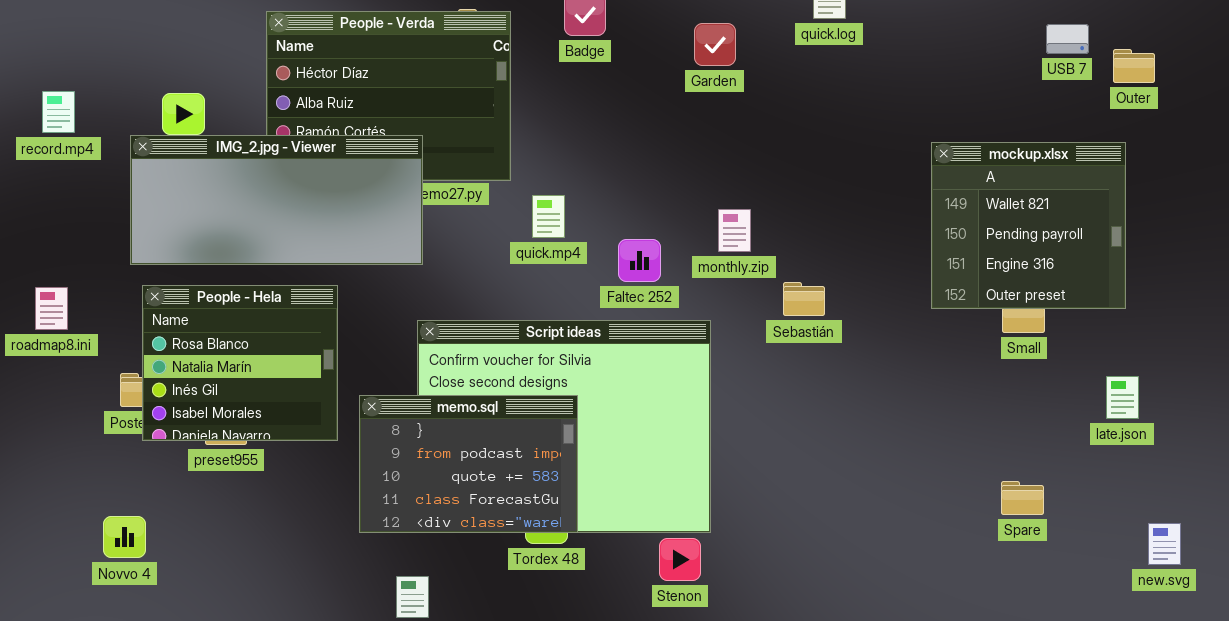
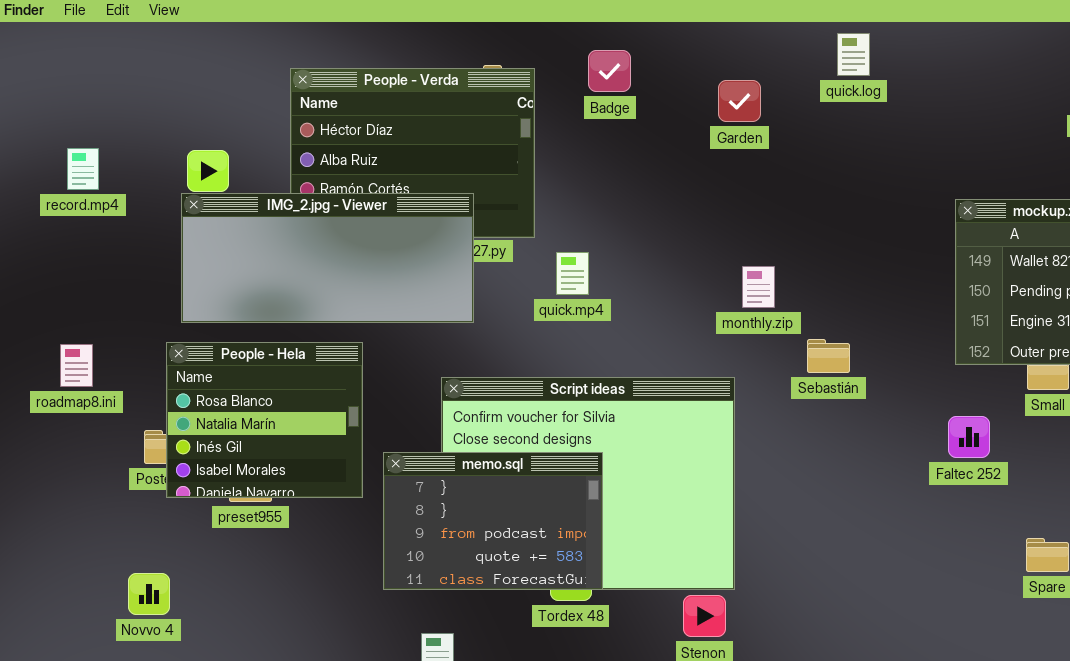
IMG_2.jpg - Viewer: [130,135,423,265] -> [181,193,474,323], moved
Faltec 252: [618,239,661,282] -> [948,416,990,458], moved
memo.sql: [359,395,578,533] -> [383,452,603,590], scrolled up 1 row

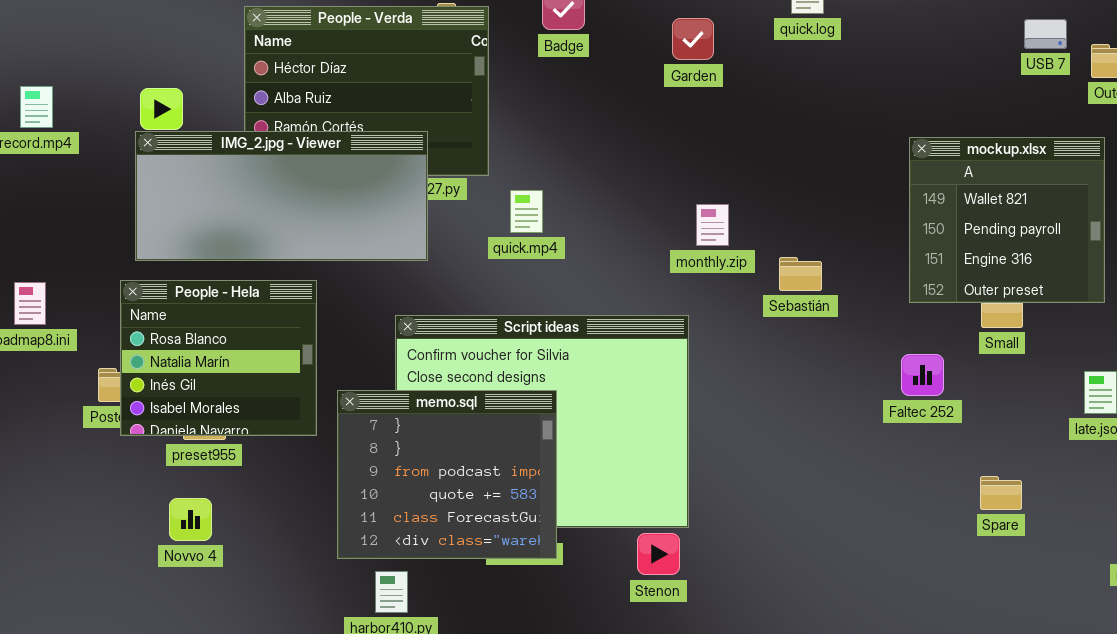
Sebastián: [807,339,850,373] -> [779,257,822,291], moved
memo.sql: [383,452,603,590] -> [337,390,557,559], resized
Novvo 4: [128,573,170,615] -> [169,498,212,541], moved

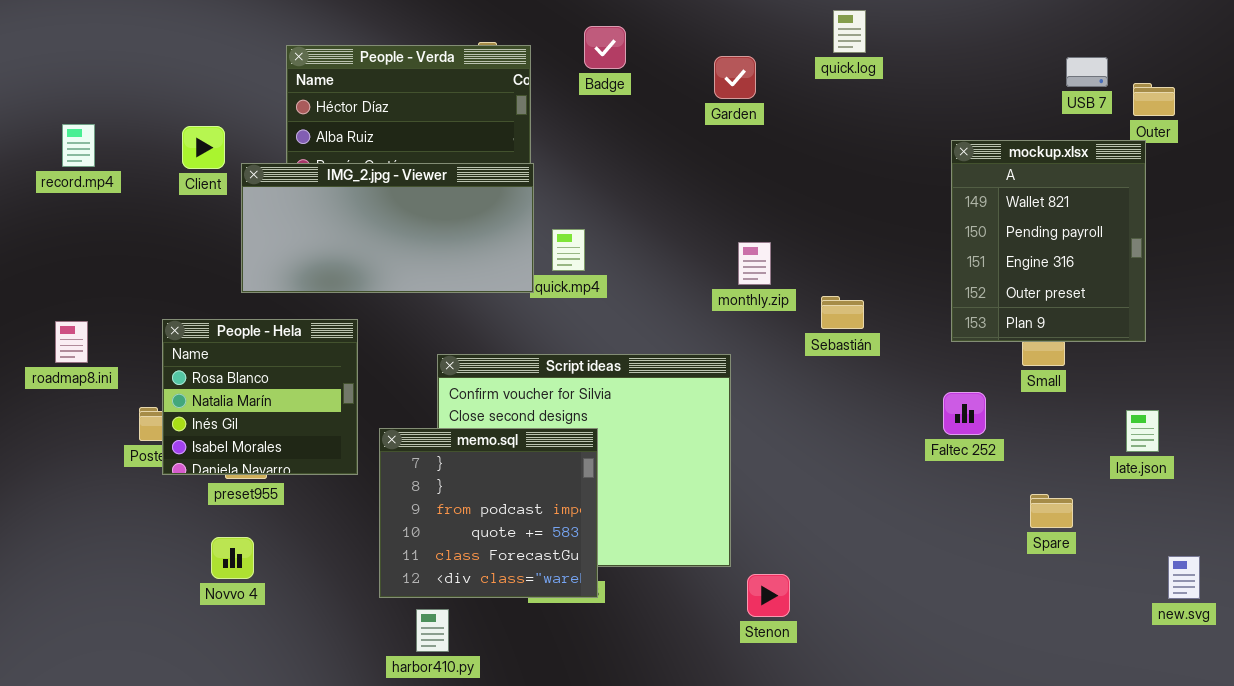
IMG_2.jpg - Viewer: [135,131,428,261] -> [241,163,534,293], moved
mockup.xlsx: [909,137,1105,303] -> [951,140,1146,342], resized
Spare: [980,476,1022,510] -> [1030,494,1073,528], moved
Stenon: [637,533,680,575] -> [747,574,790,617], moved

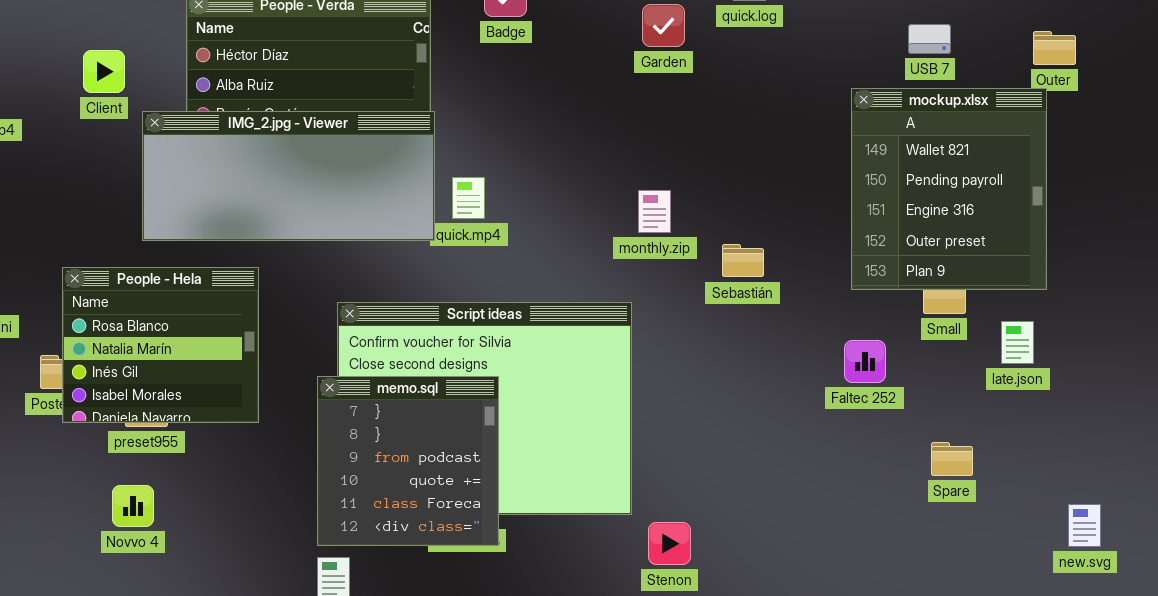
Garden: [714,56,756,99] -> [642,4,685,47], moved
USB 7: [1066,57,1108,87] -> [908,24,951,54], moved
Client: [182,126,225,169] -> [83,50,125,93], moved
late.json: [1126,410,1159,452] -> [1001,321,1034,364], moved
memo.sql: [379,428,598,598] -> [317,376,499,546], resized

